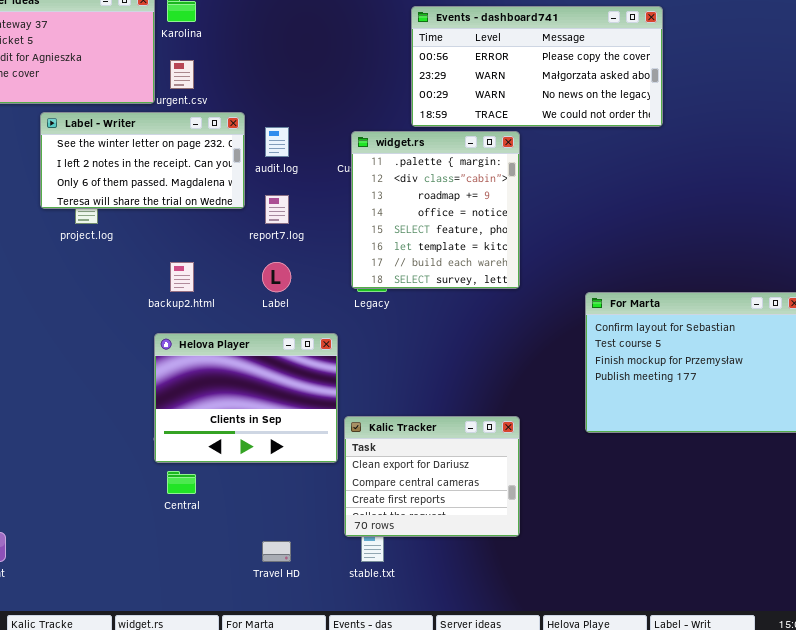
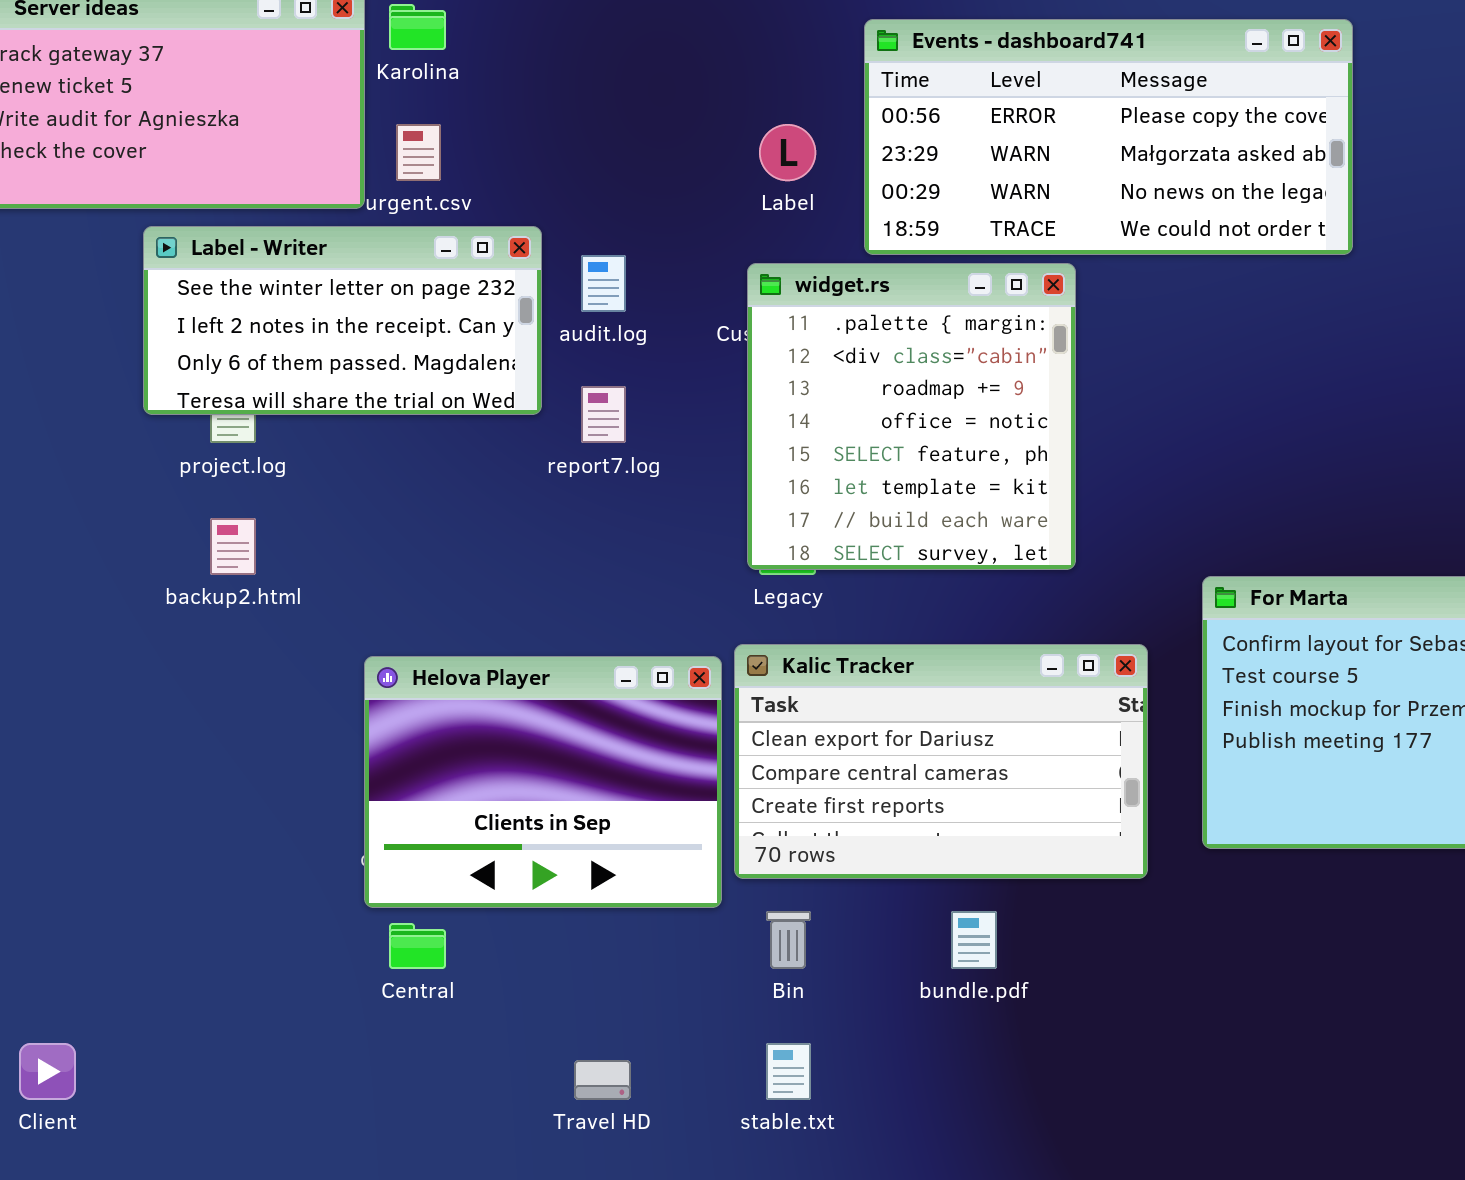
backup2.html: [170,262,194,292] -> [210,518,256,575], moved
Label: [262,262,291,292] -> [759,124,816,181], moved
Kalic Tracker: [344,416,520,537] -> [734,644,1148,879], moved, resized

